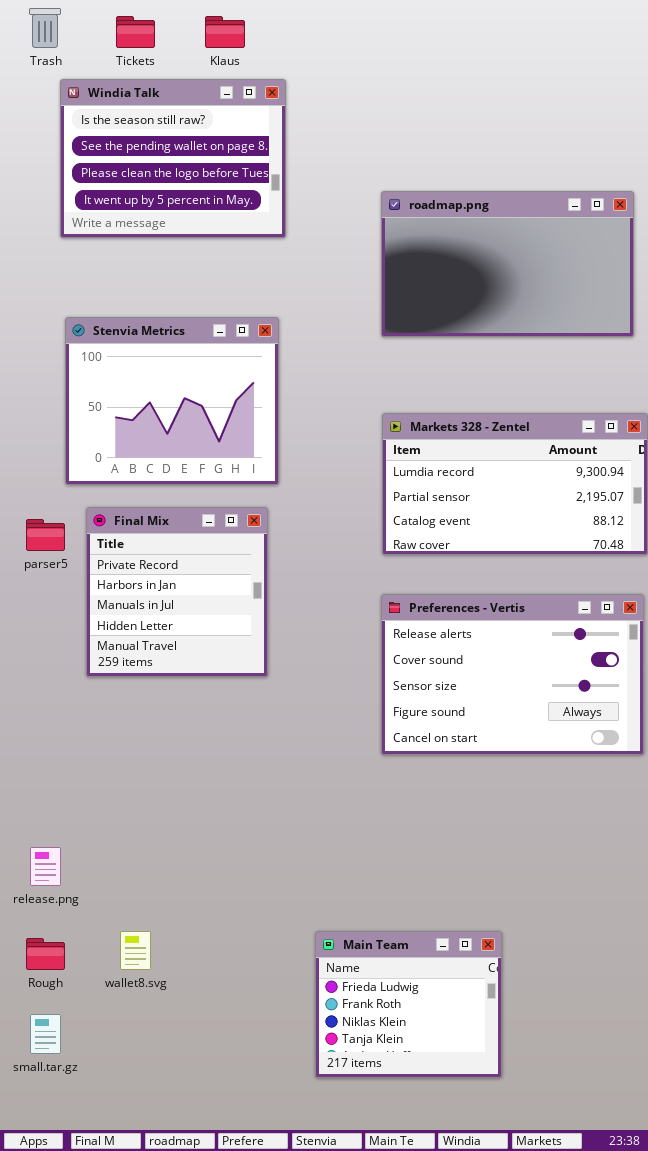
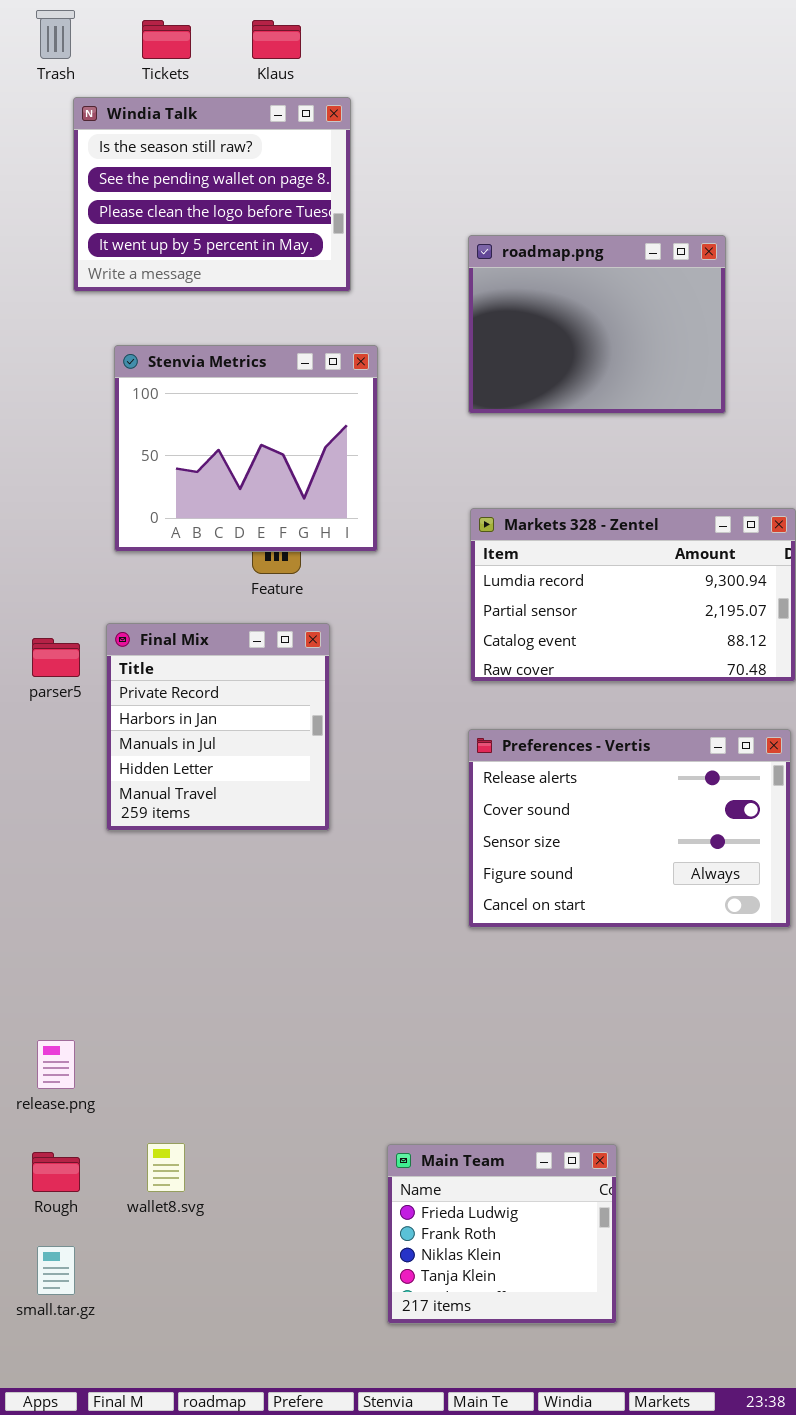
roadmap.png: [381,191,634,337] -> [468,235,726,414], resized
Stenvia Metrics: [65,317,279,485] -> [114,345,378,552], moved

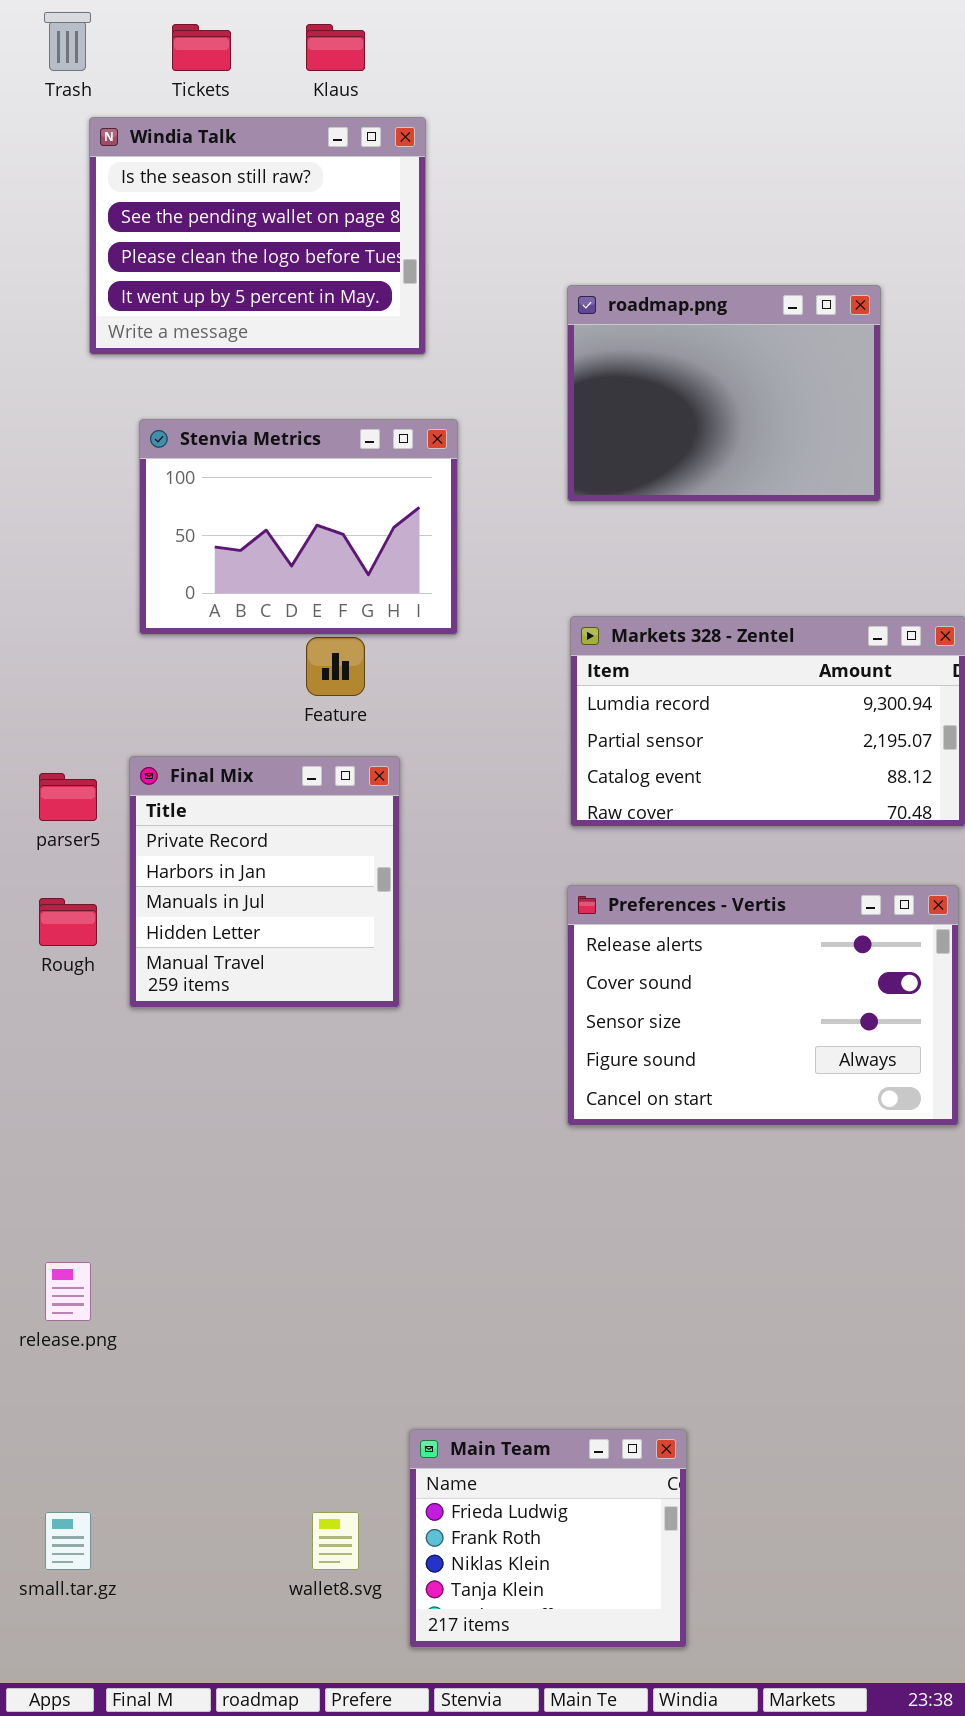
Stenvia Metrics: [114,345,378,552] -> [139,419,458,635], resized
wallet8.svg: [147,1143,185,1192] -> [312,1512,359,1570], moved
Main Team: [387,1144,617,1324] -> [409,1429,687,1648], moved
Rough: [32,1152,80,1192] -> [39,898,97,946], moved

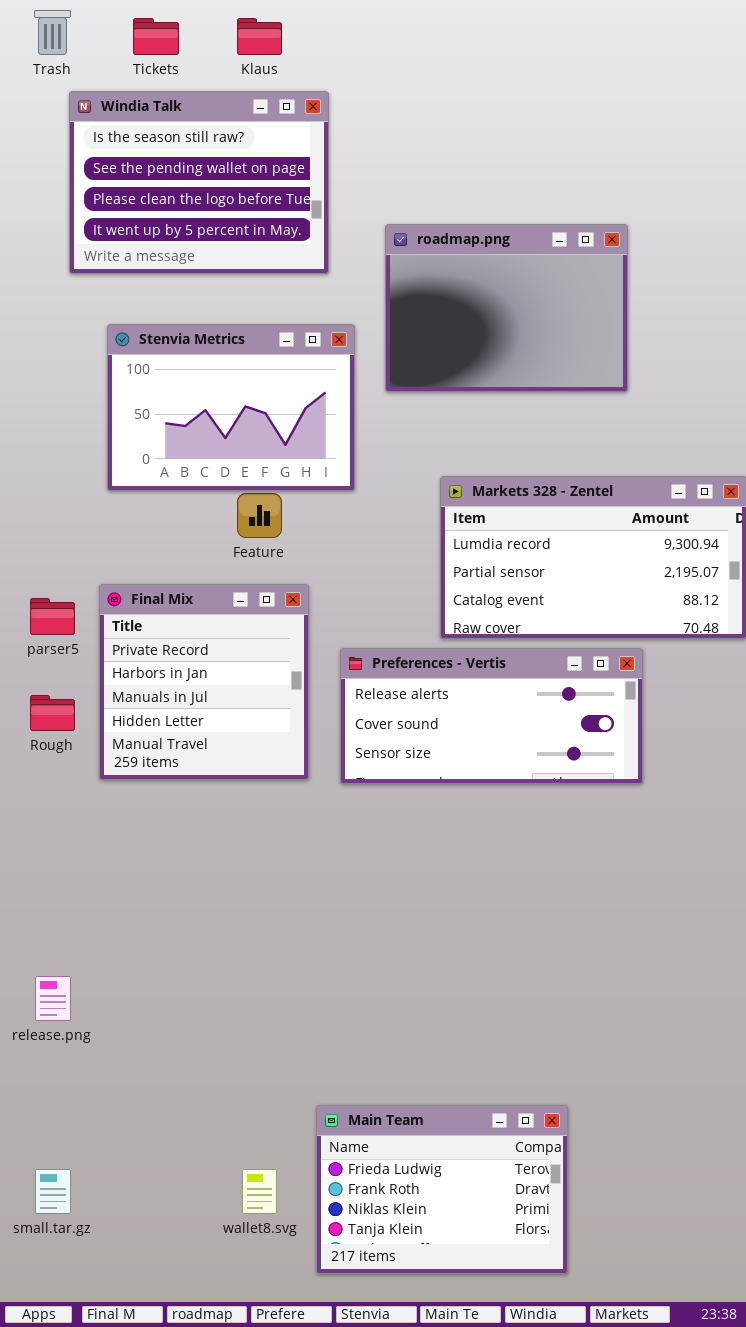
roadmap.png: [567,285,881,502] -> [385,224,628,392], moved
Preferences - Vertis: [567,885,959,1126] -> [340,648,643,784], moved, resized
Main Team: [409,1429,687,1648] -> [316,1105,568,1274], resized

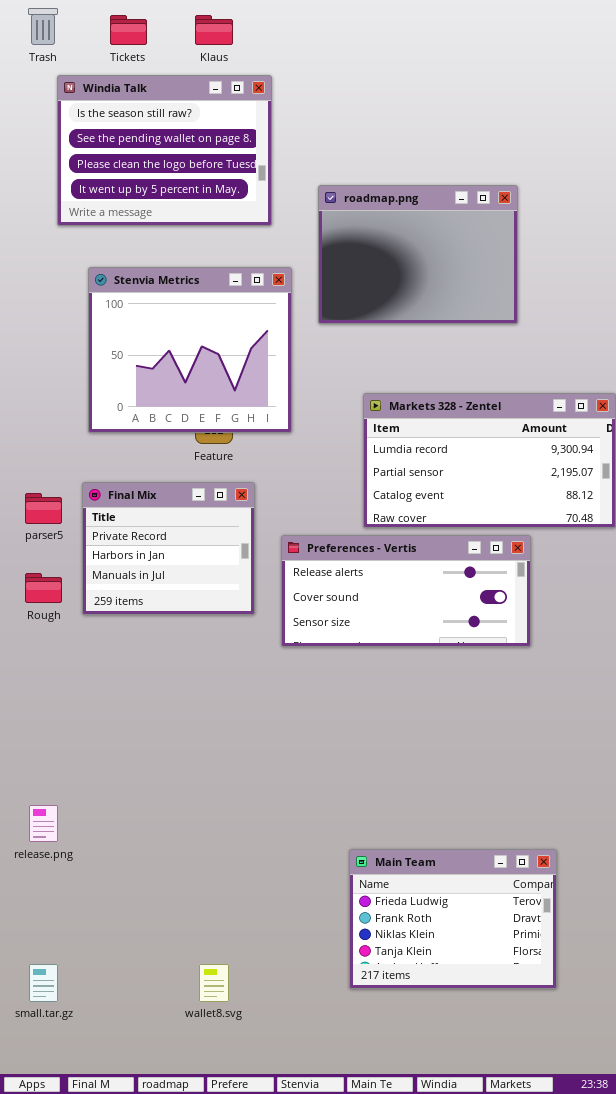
Stenvia Metrics: [107,324,355,491] -> [88,267,292,433], resized
Final Mix: [99,584,309,780] -> [82,482,255,615], resized
Main Team: [316,1105,568,1274] -> [349,849,557,989], moved

